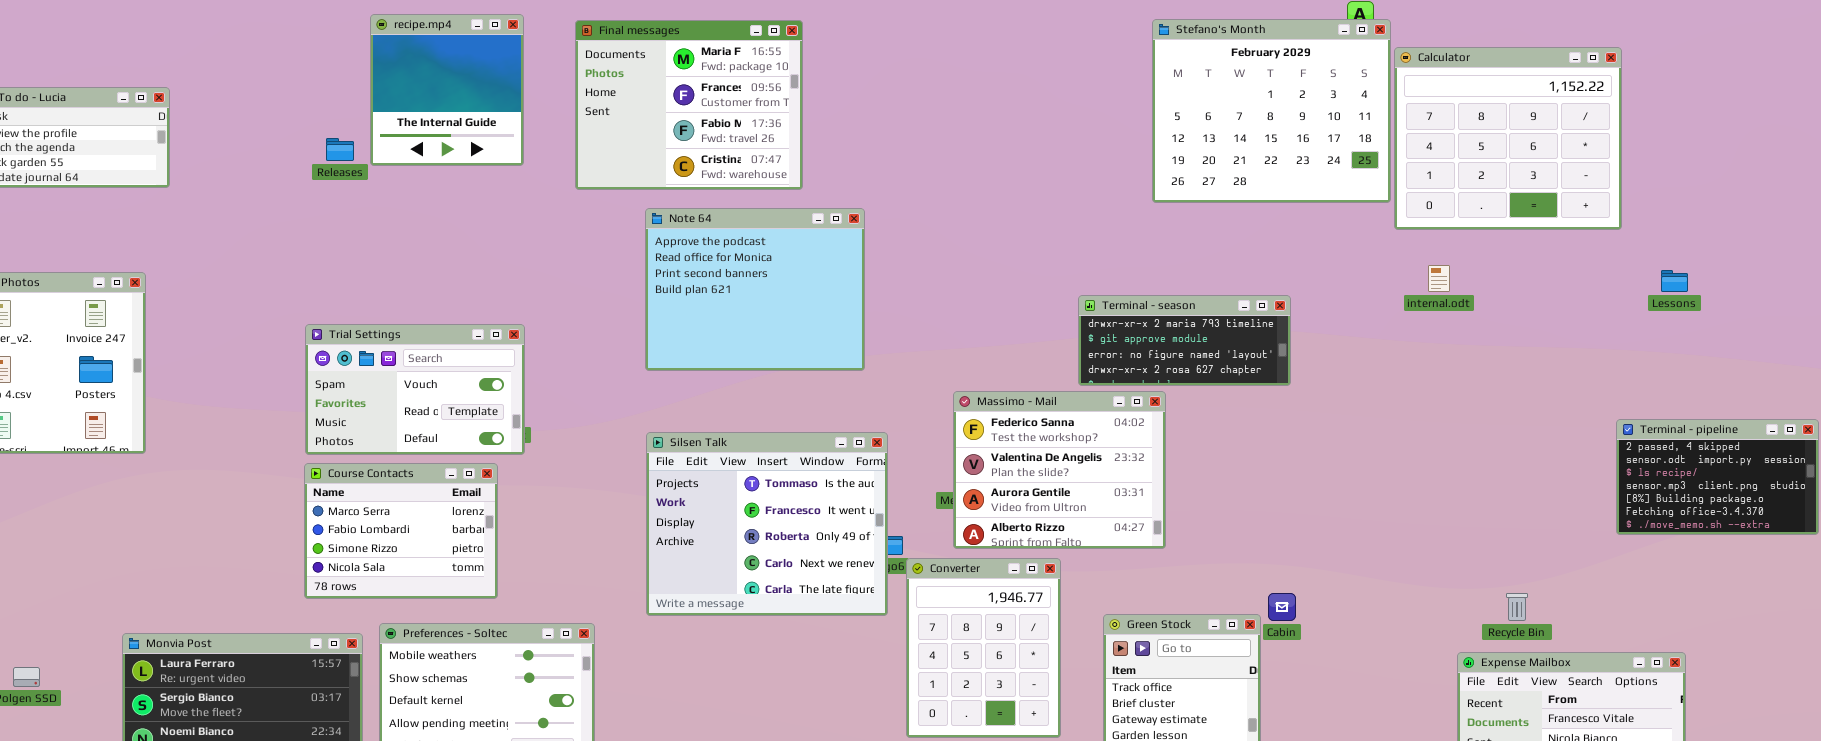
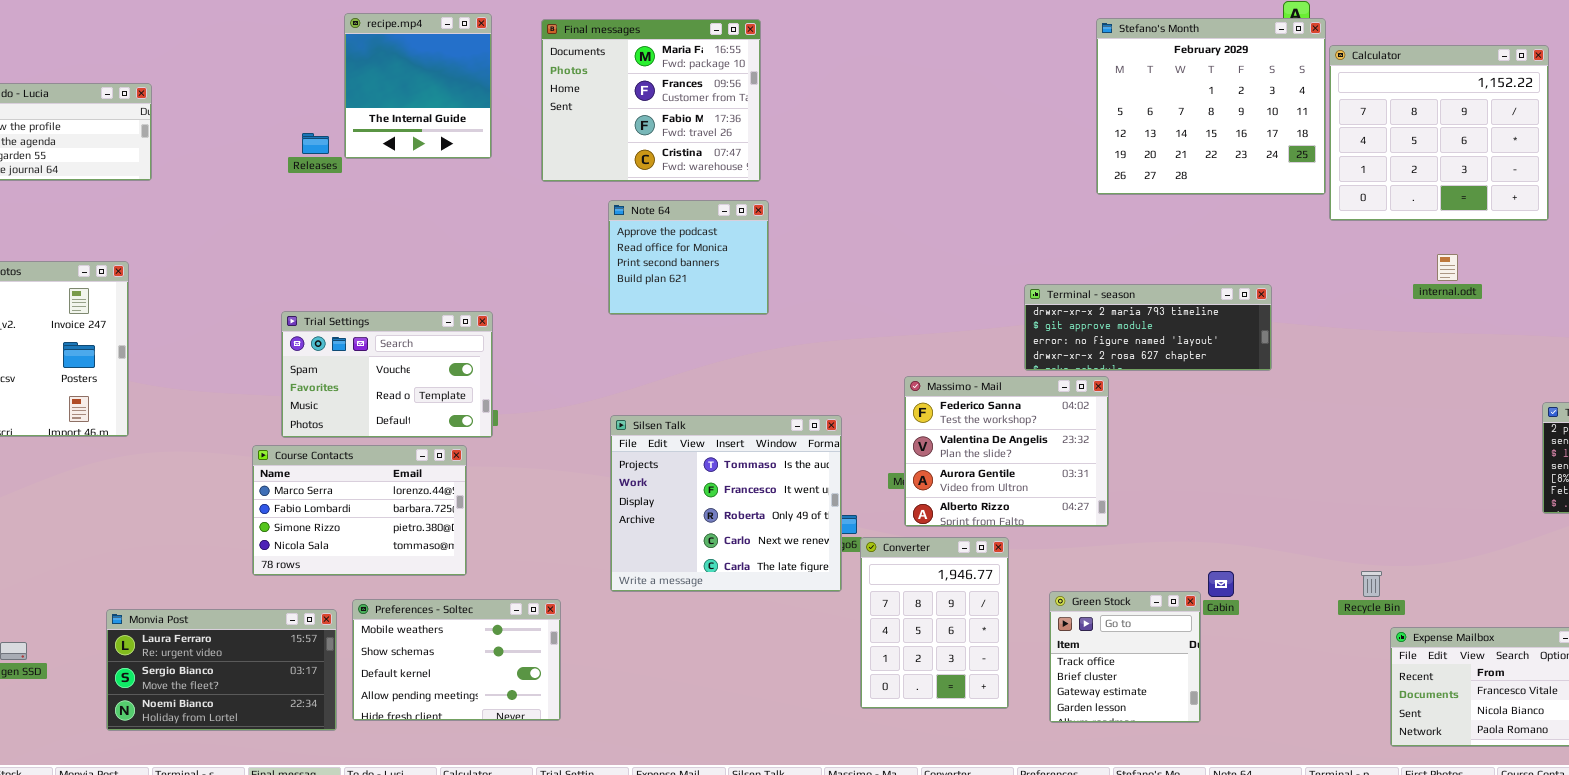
Note 64: [645,208,865,371] -> [608,200,769,315], resized
internal.odt: [1428,265,1450,292] -> [1437,254,1458,281], moved
Terminal - season: [1078,295,1291,386] -> [1024,284,1272,371], resized
Course Contacts: [304,463,498,599] -> [252,445,467,576], resized
Recycle Bin: [1506,593,1528,621] -> [1361,571,1382,597], moved

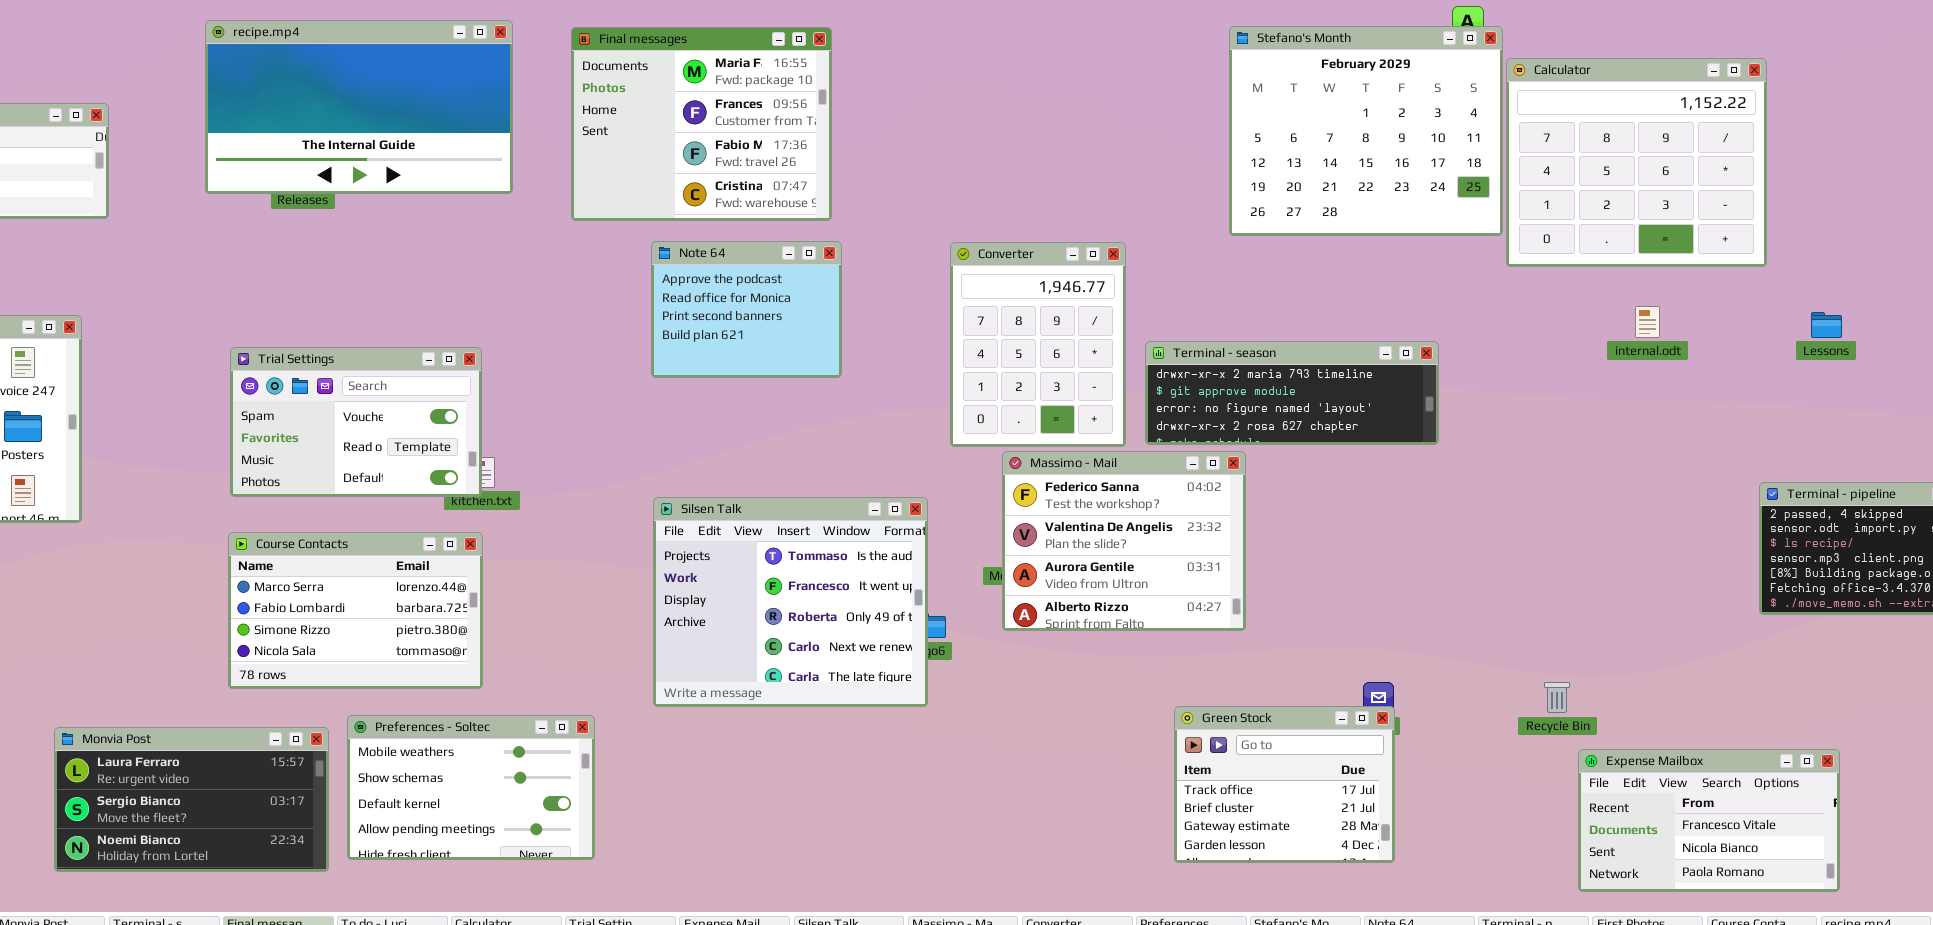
recipe.mp4: [344,13,492,159] -> [205,20,513,194], resized
Trial Settings: [281,311,493,438] -> [230,347,482,497], moved
Converter: [860,537,1009,709] -> [950,242,1126,447], moved
Green Stock: [1049,591,1201,723] -> [1174,706,1395,863], resized

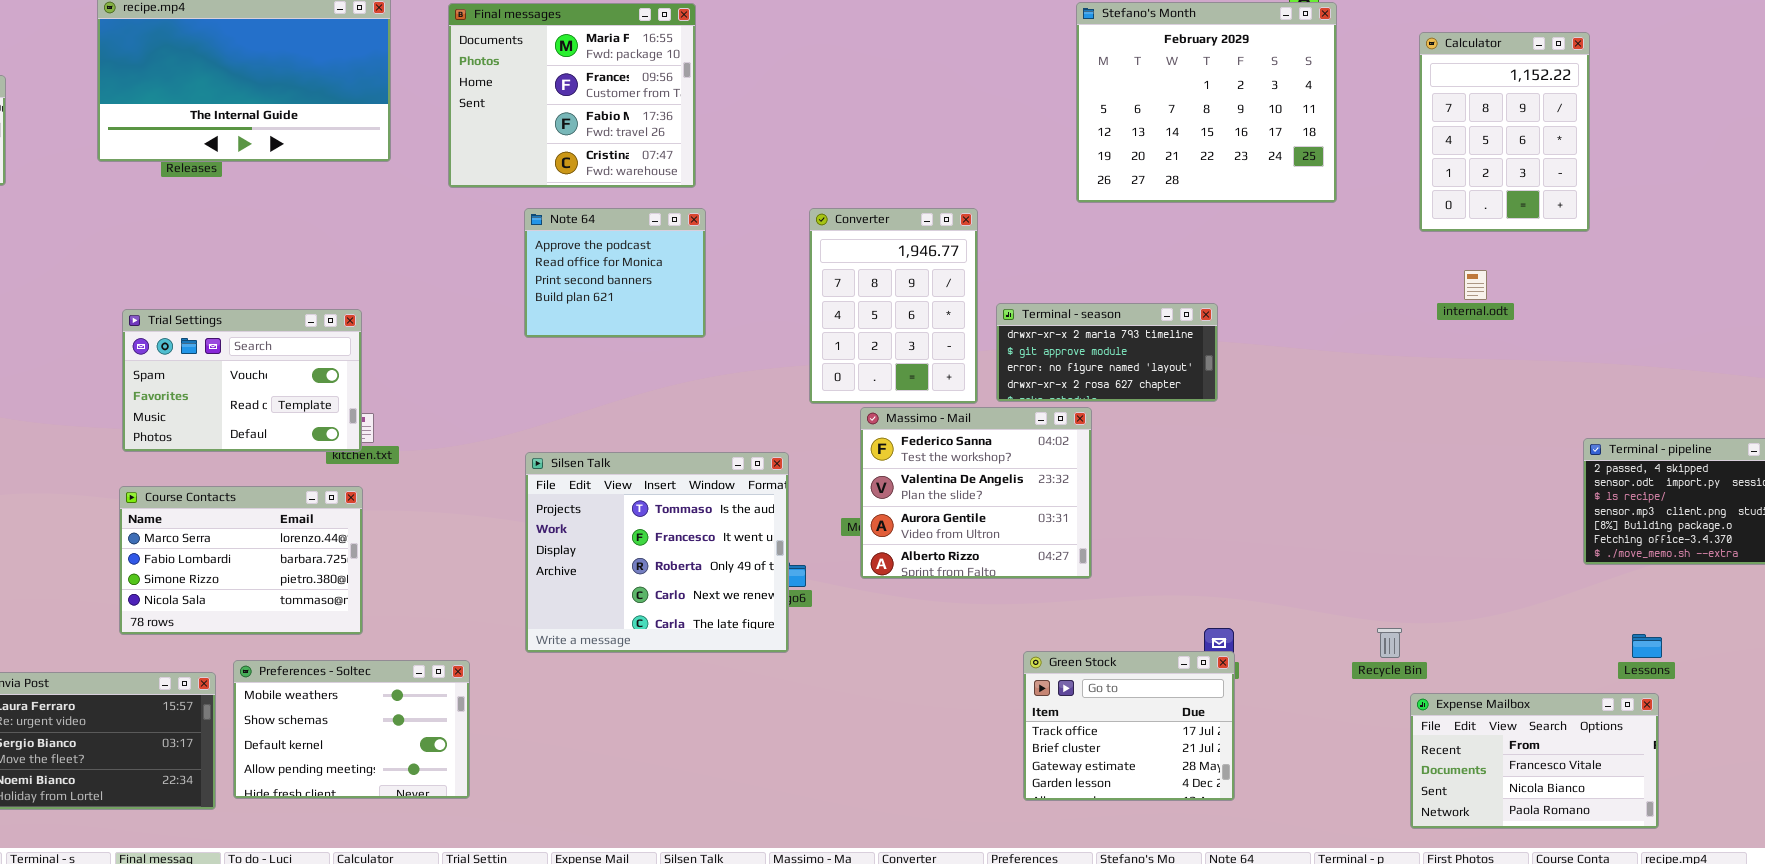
Calculator: [1506,58,1767,267] -> [1419,32,1590,232], resized
Lessons: [1811,312,1842,338] -> [1632,634,1662,658], moved
Terminal - season: [1145,341,1439,445] -> [996,303,1218,402], resized

